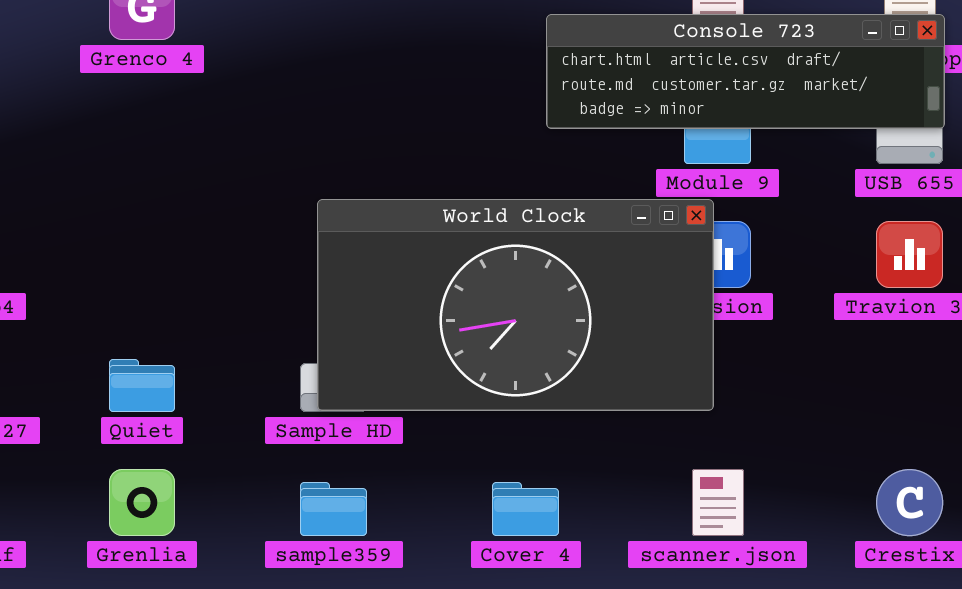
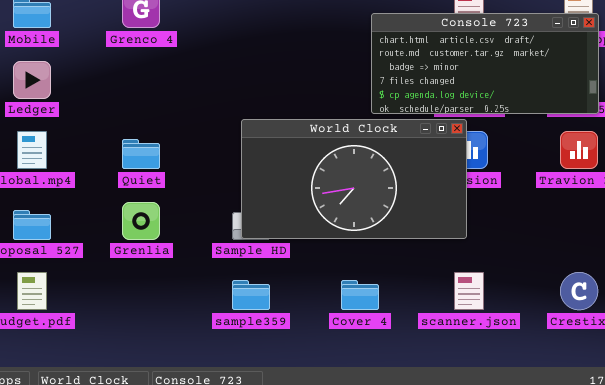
Console 723: [546,14,945,129] -> [371,13,599,114], resized
Quiet: [109,359,175,412] -> [122,139,160,169], moved
Grenlia: [109,469,175,536] -> [122,202,160,240], moved

